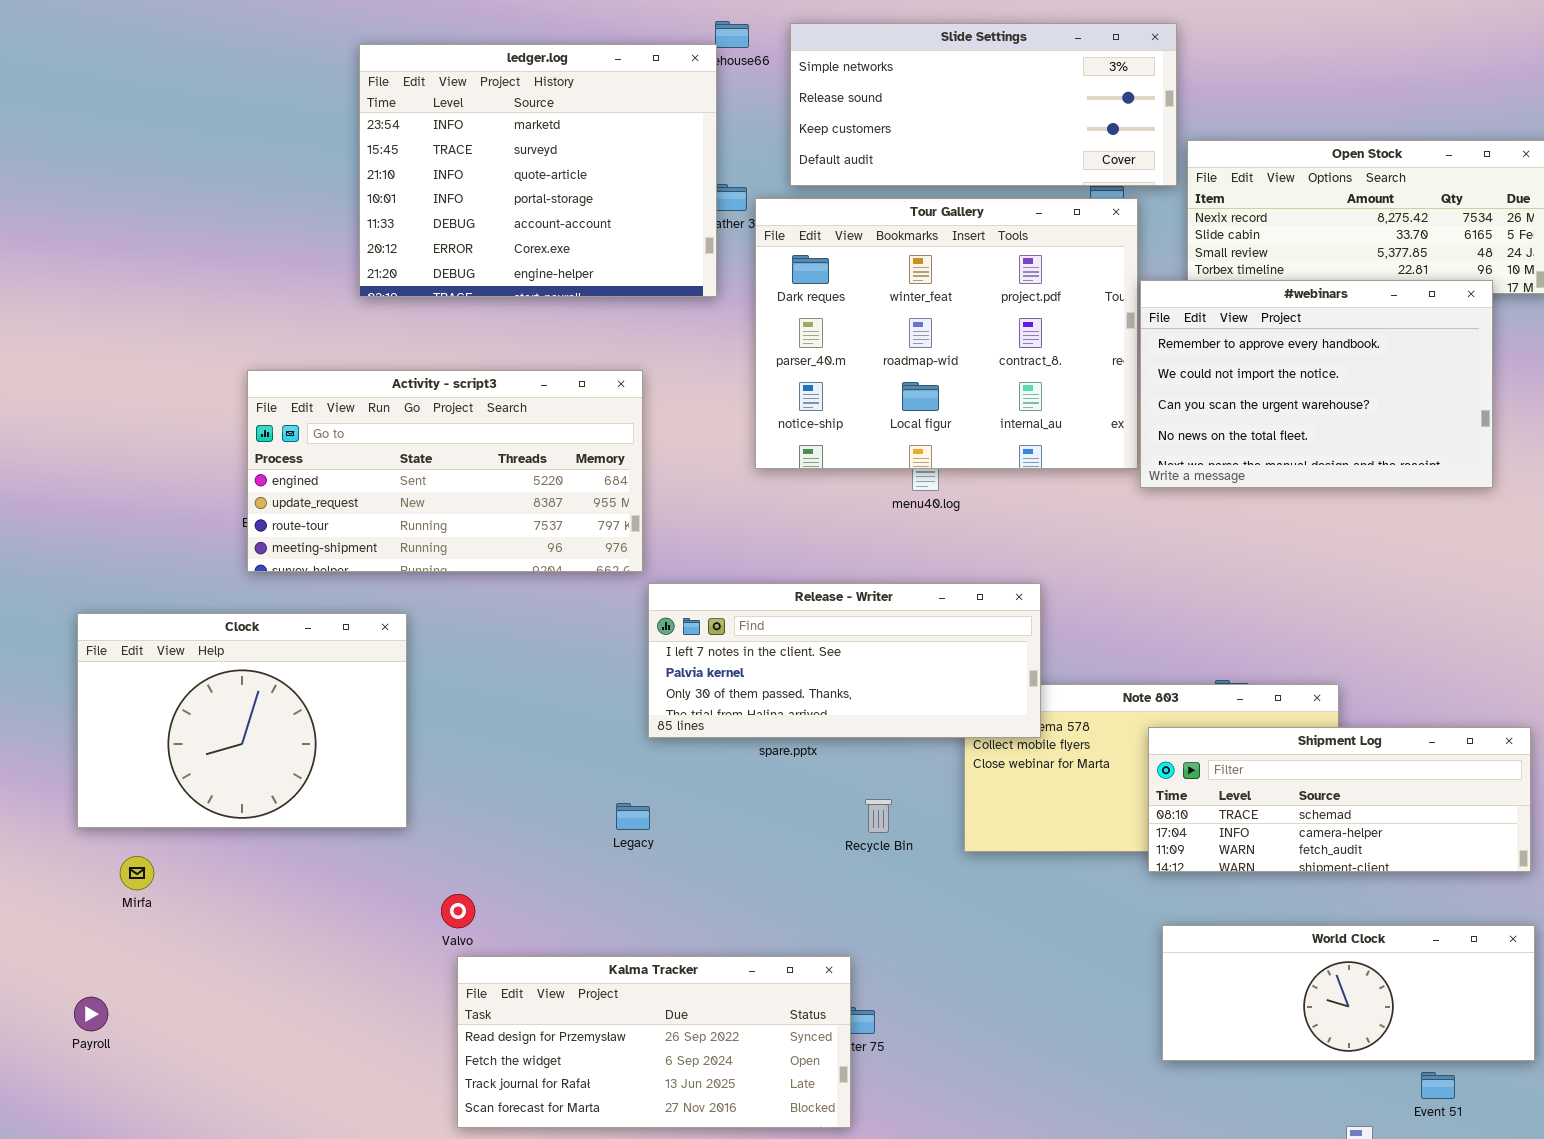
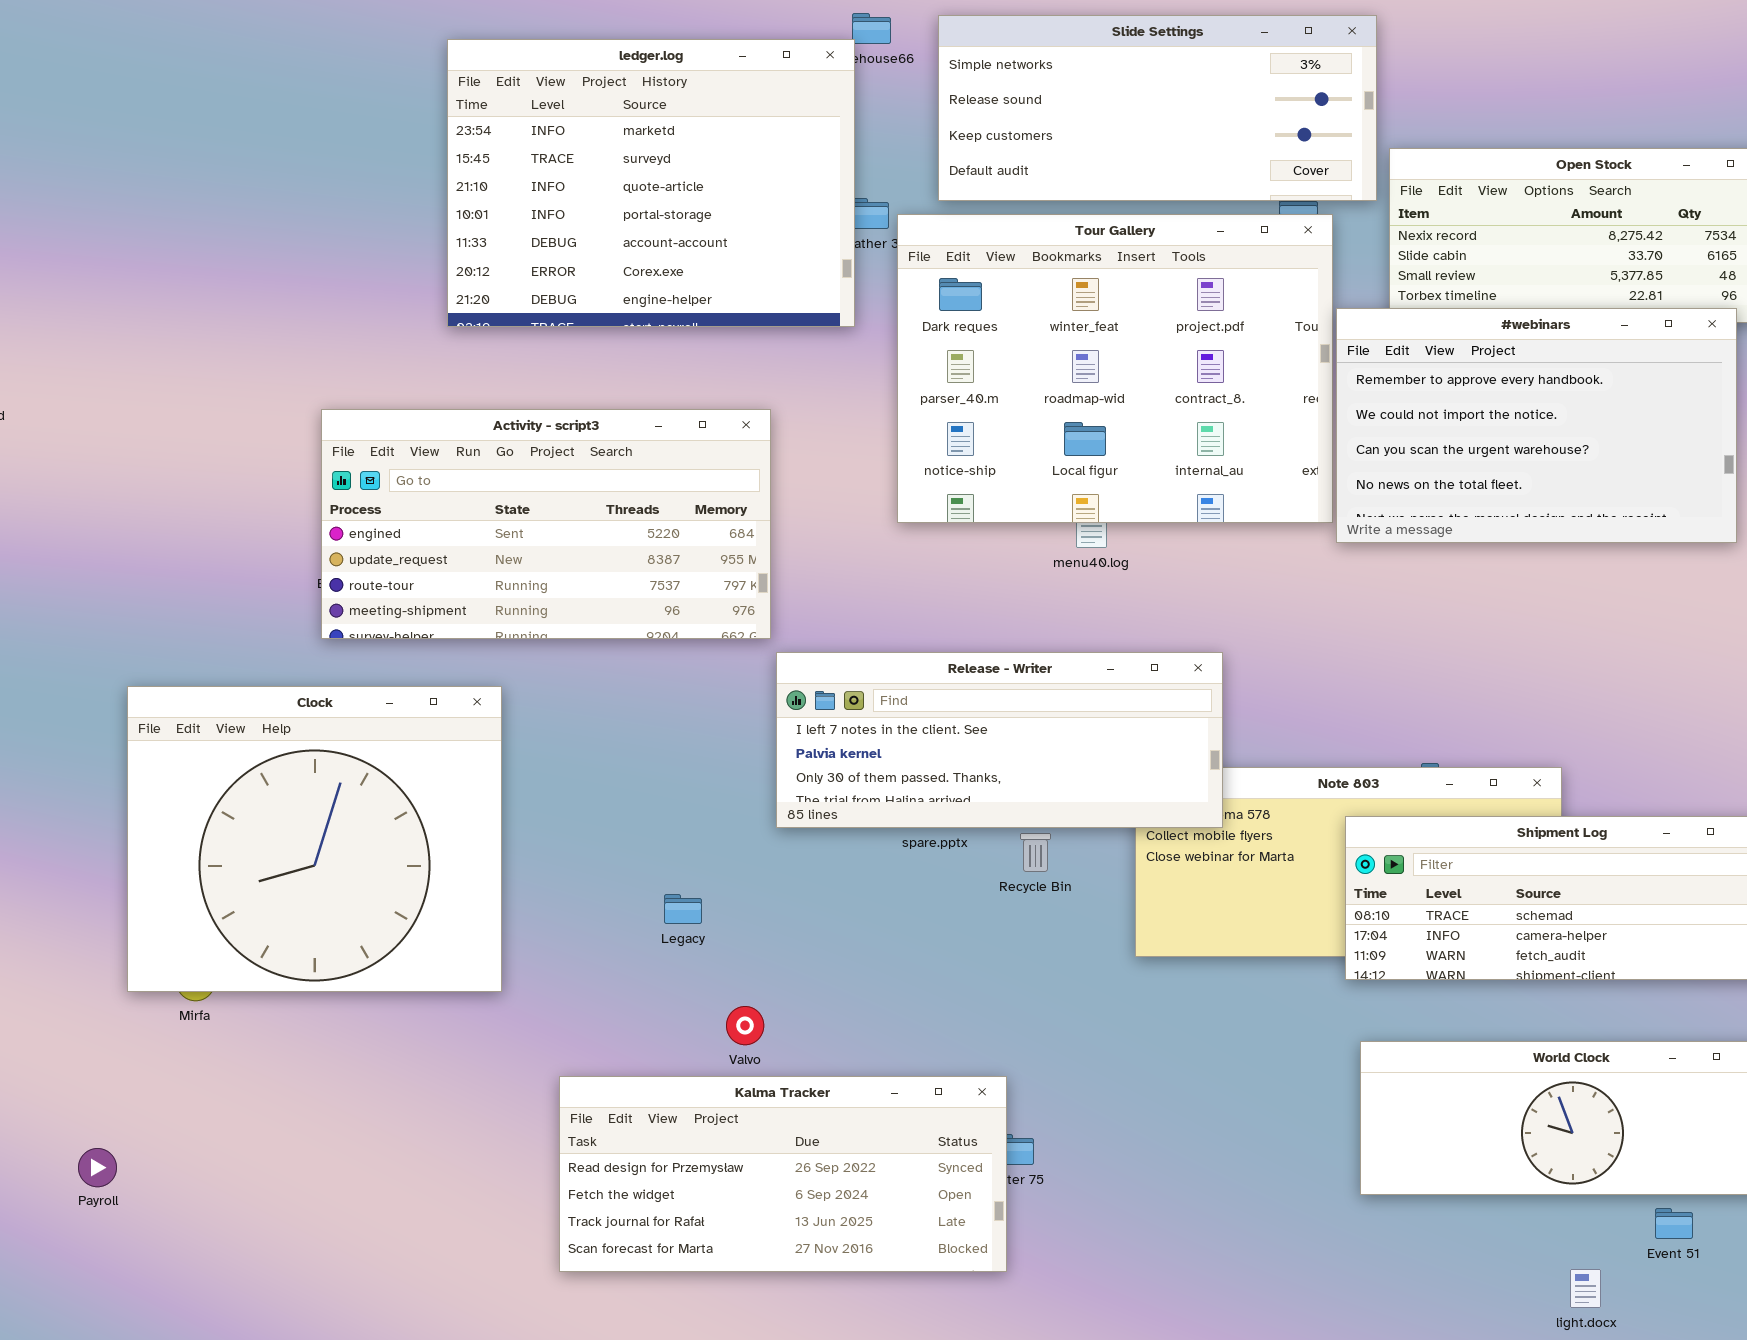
Clock: [77,613,407,828] -> [127,686,502,992], resized
Recycle Bin: [865,799,892,833] -> [1020,833,1051,872], moved
Legacy: [616,803,650,830] -> [664,894,702,924], moved
Valvo: [441,894,475,928] -> [726,1006,764,1045], moved
Payroll: [74,997,108,1031] -> [78,1148,117,1187], moved

